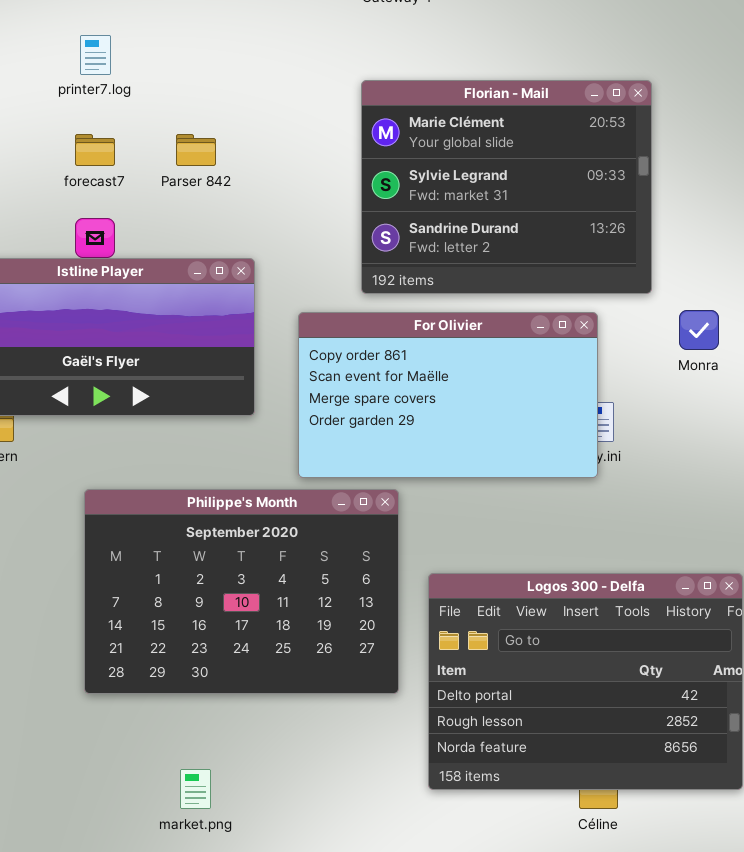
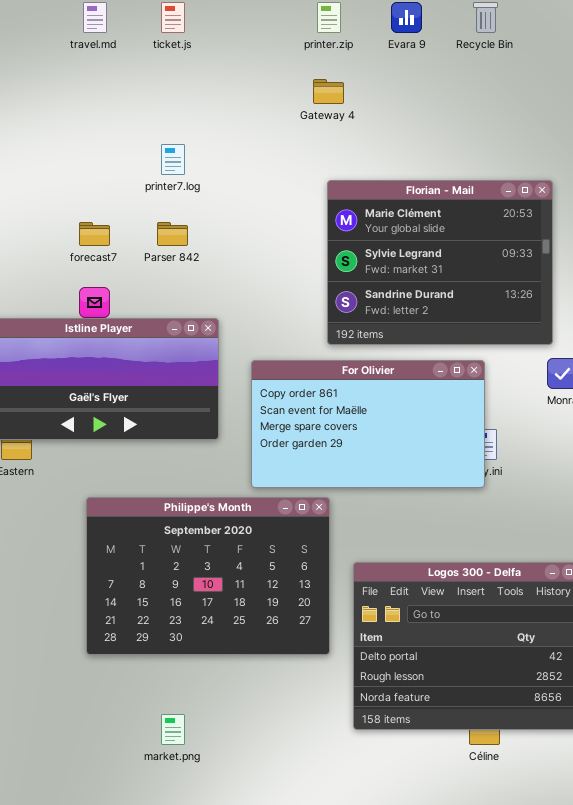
printer7.log: [80,35,111,75] -> [161,144,185,175], moved
Florian - Mail: [361,80,652,294] -> [327,180,553,345], moved

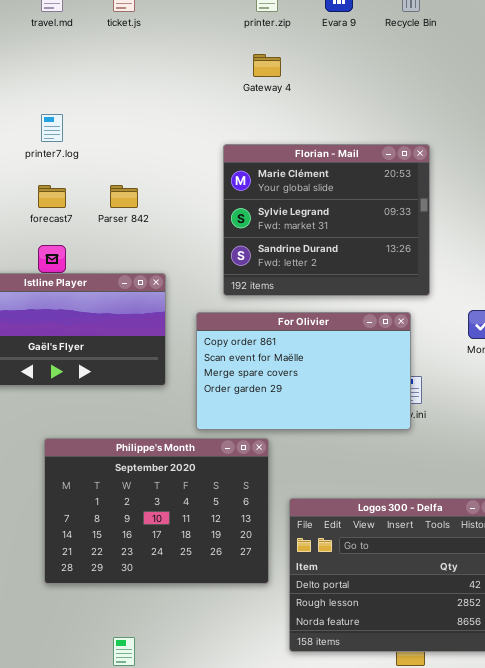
printer7.log: [161,144,185,175] -> [41,114,63,142], moved
Florian - Mail: [327,180,553,345] -> [223,144,430,296], moved

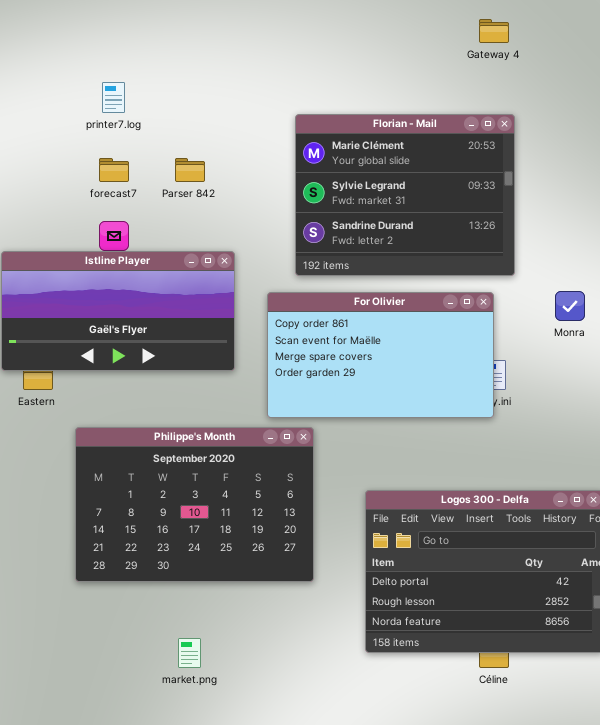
Gateway 4: [253,54,281,77] -> [479,19,509,43], moved
Philippe's Month: [44,438,269,584] -> [75,427,314,582], moved

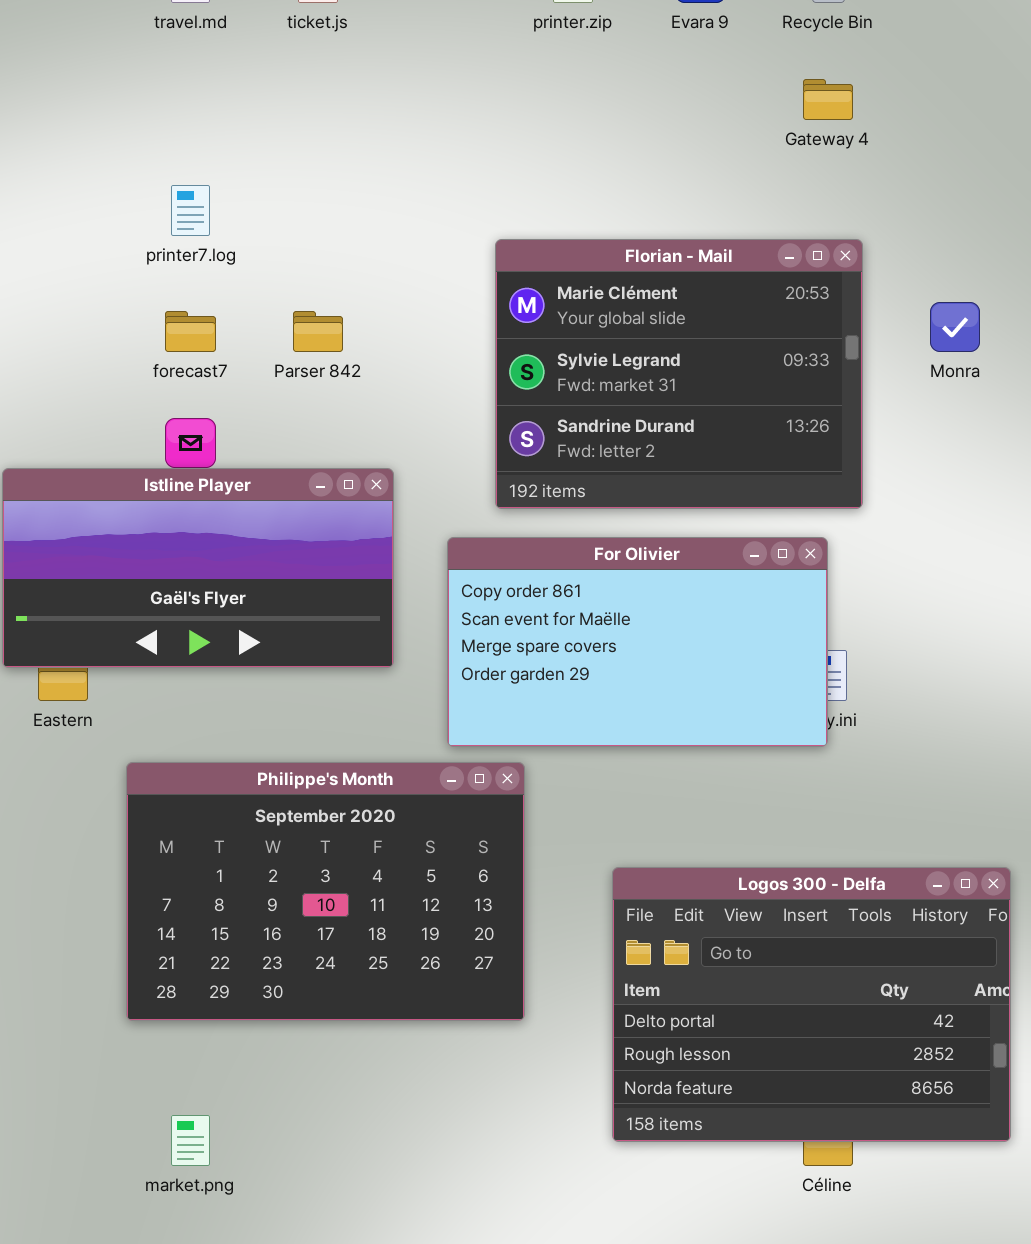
Monra: [555,291,585,321] -> [930,302,980,352], moved
market.png: [178,638,201,668] -> [171,1115,210,1166], moved

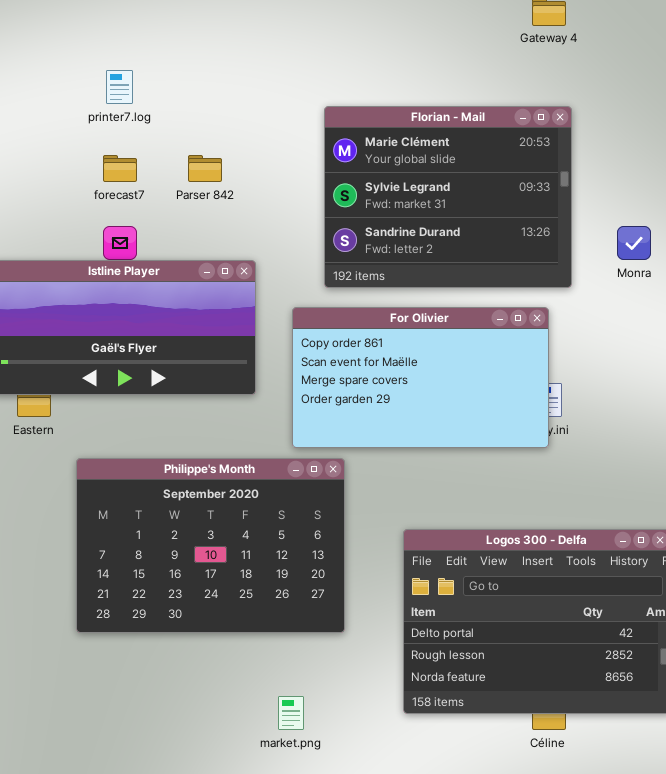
Monra: [930,302,980,352] -> [617,226,651,260], moved
market.png: [171,1115,210,1166] -> [278,696,304,730], moved

